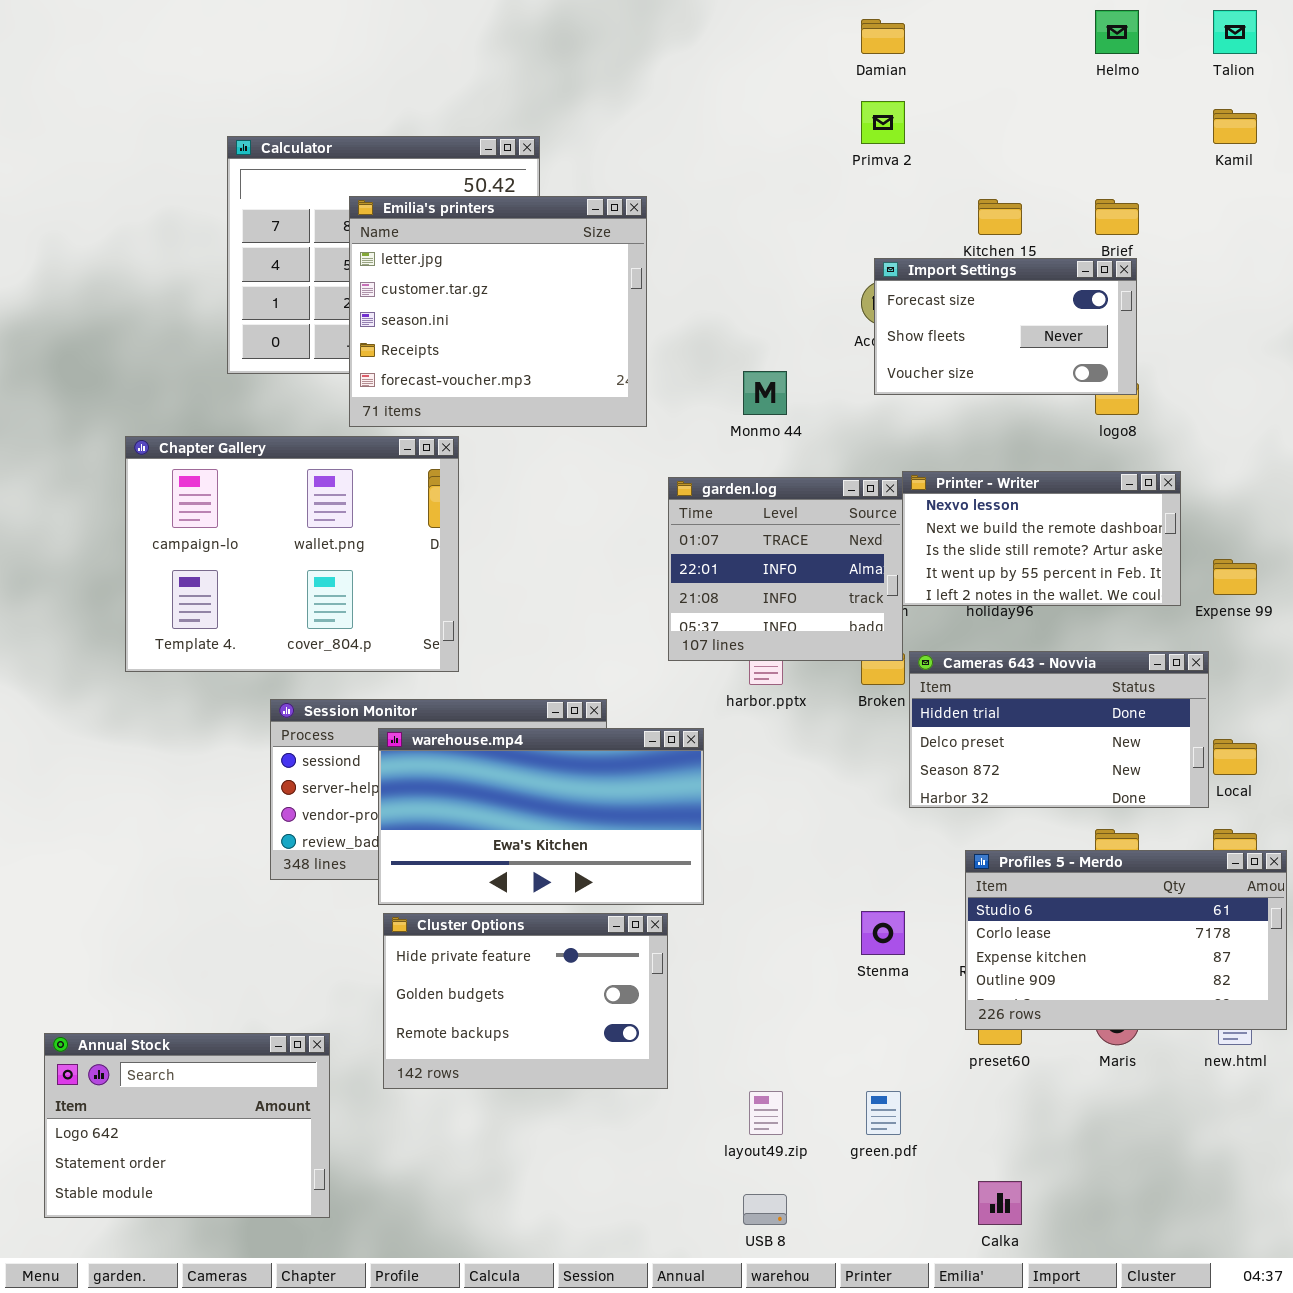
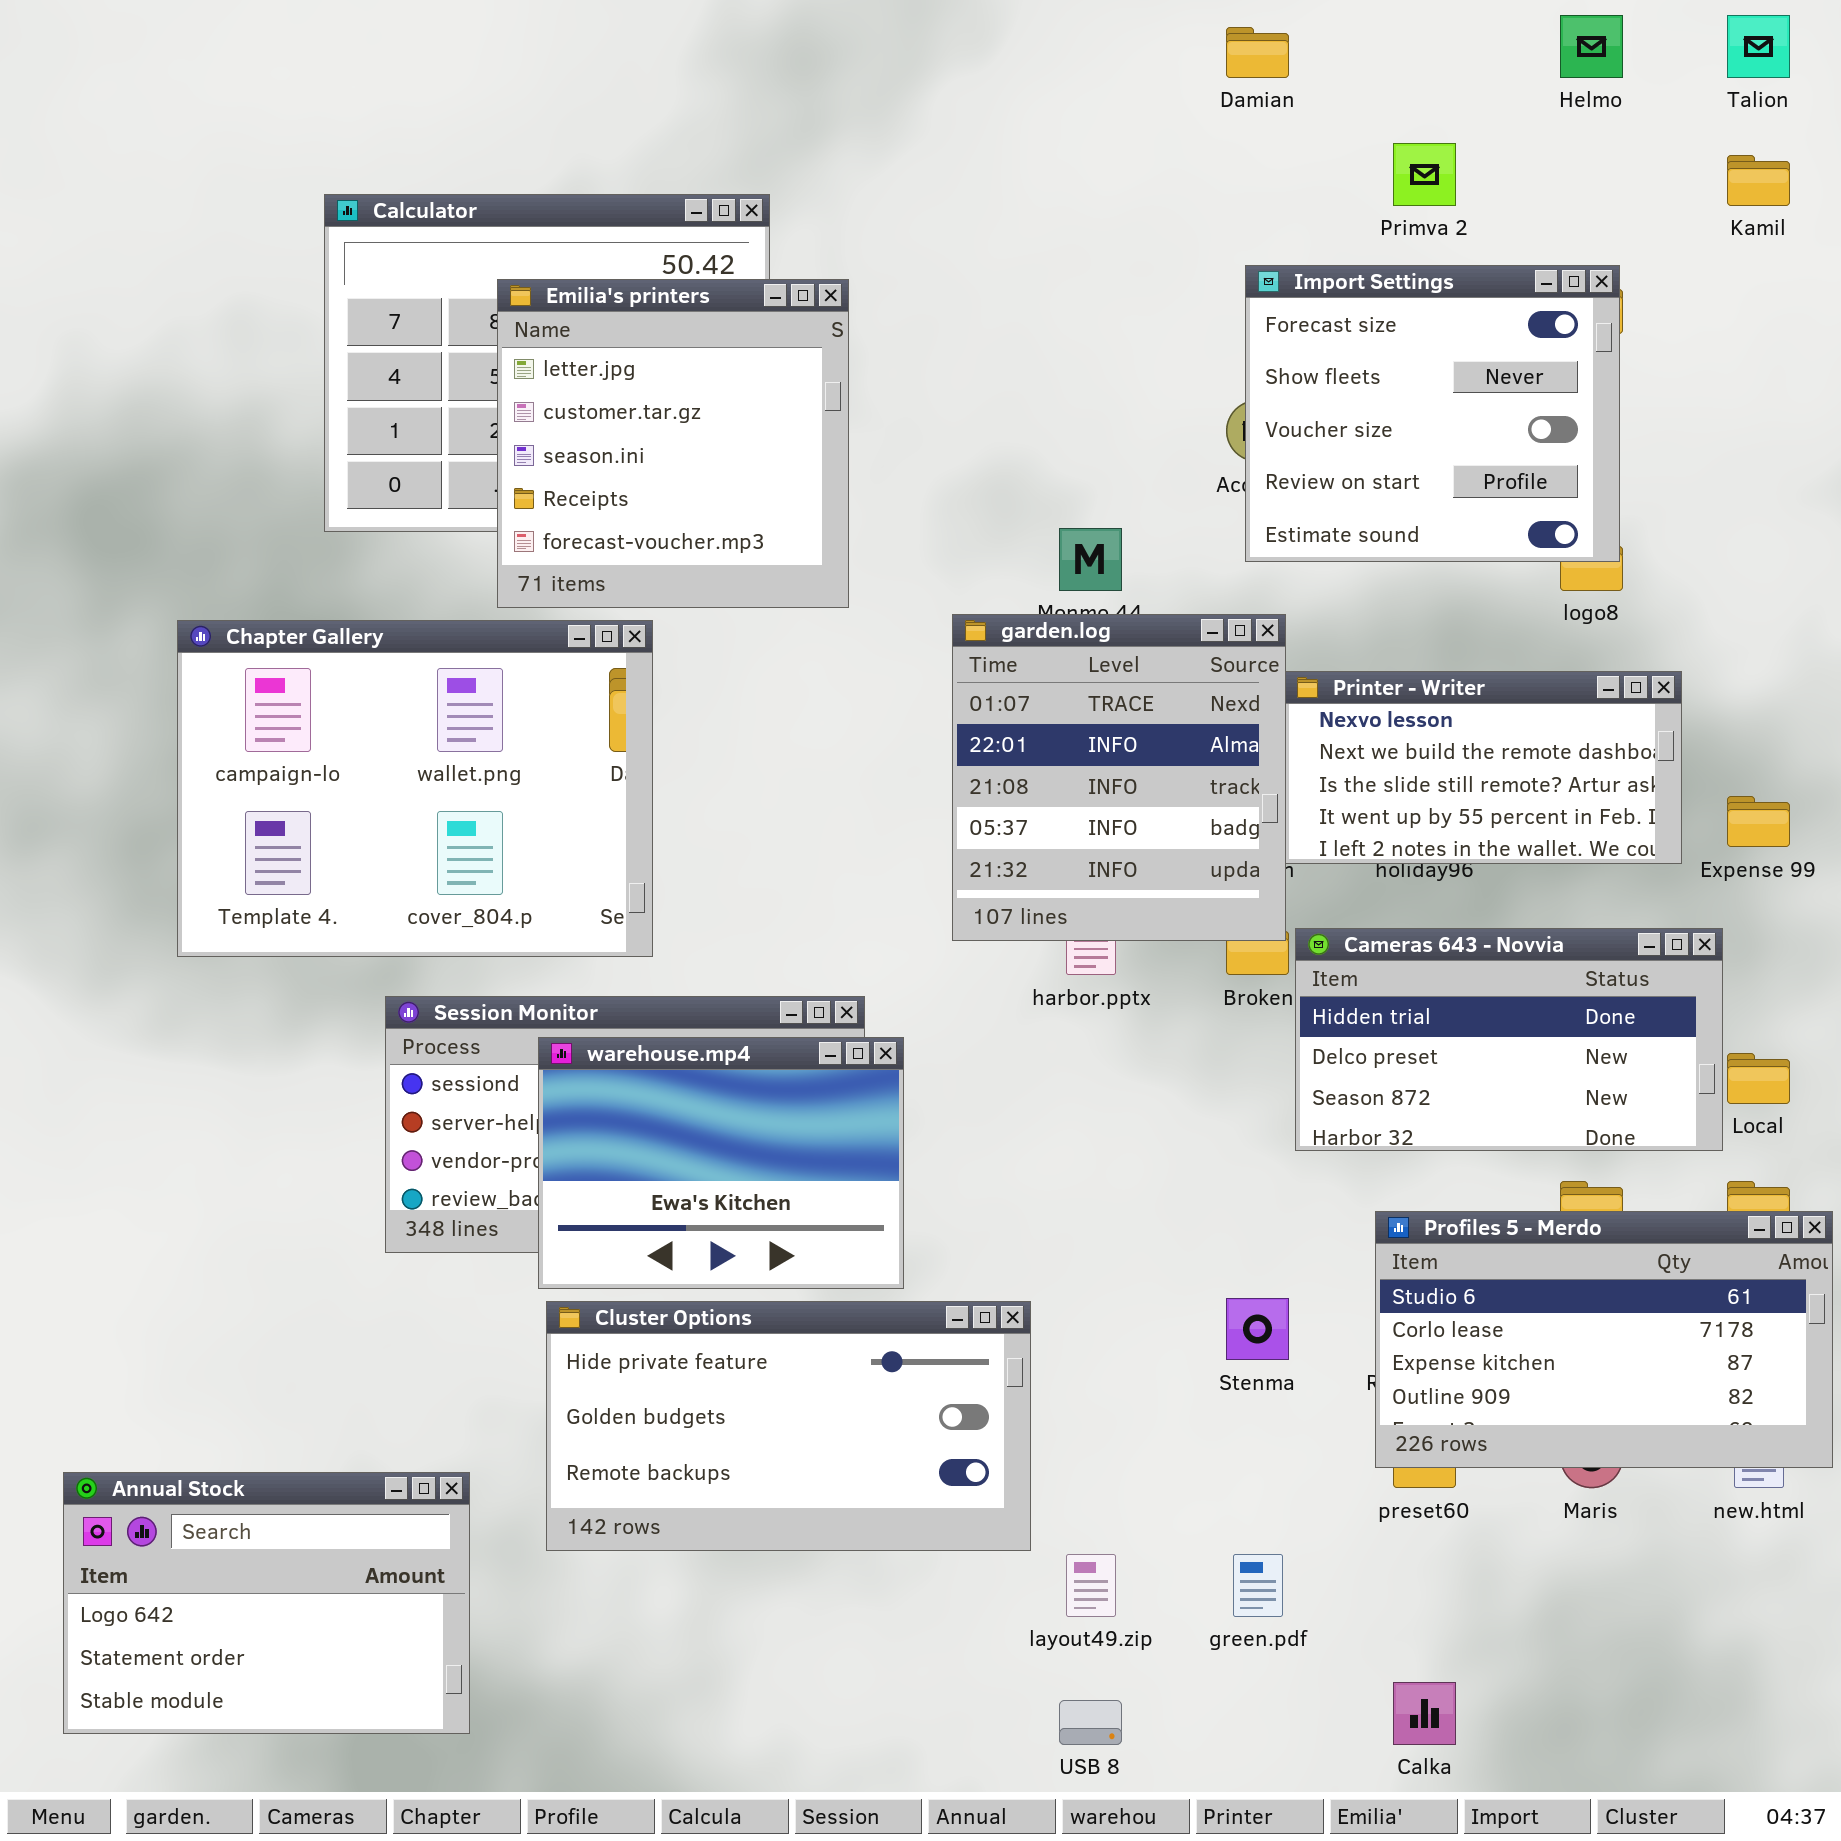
Primva 2: [861,101,905,144] -> [1393,143,1456,206], moved
Emilia's printers: [349,196,647,427] -> [497,279,849,608], resized
Import Settings: [874,258,1137,395] -> [1245,265,1620,562], resized
garden.log: [668,477,903,661] -> [952,614,1286,941], resized
warehouse.mp4: [378,728,704,905] -> [538,1037,904,1289], resized
Cluster Options: [383,913,668,1089] -> [546,1301,1031,1551], resized

